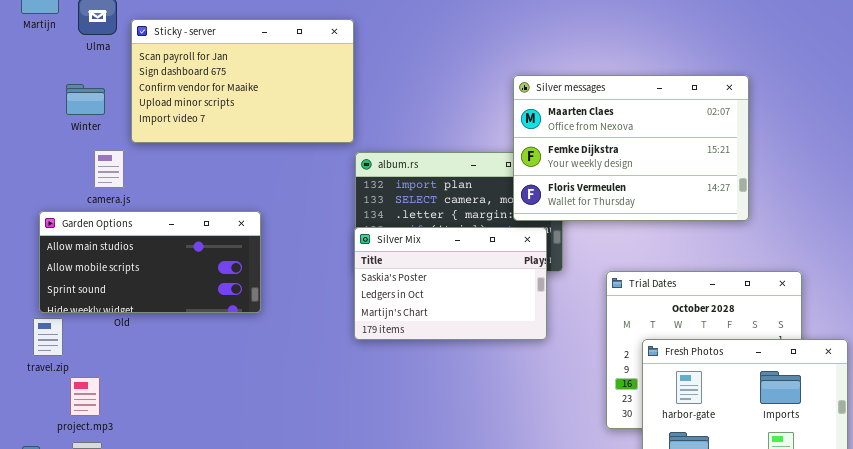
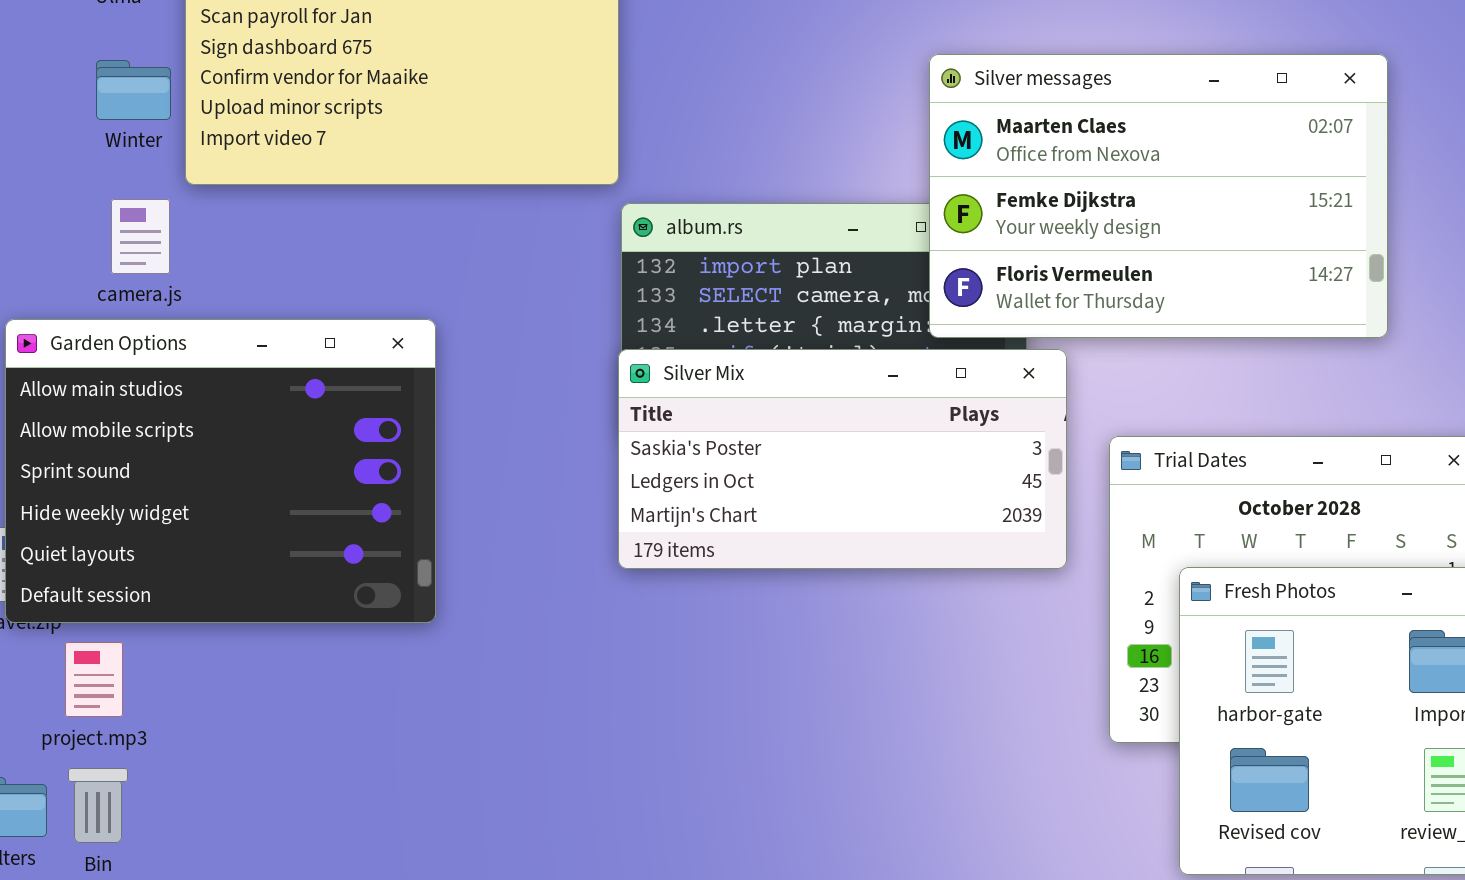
Winter: [66,84,105,115] -> [96,60,171,120], moved
Garden Options: [39,211,261,313] -> [5,319,436,623], resized
Silver Mix: [354,227,547,340] -> [618,349,1067,569], resized

